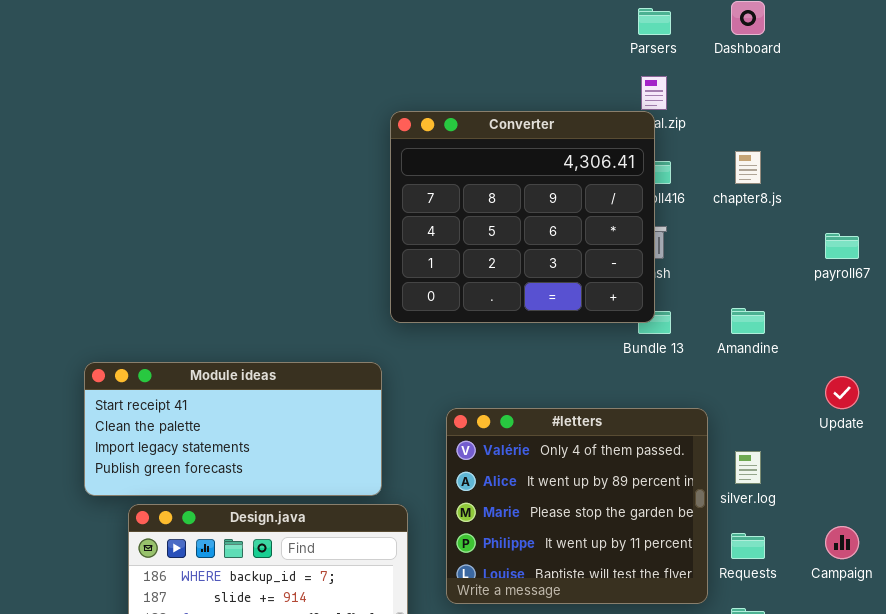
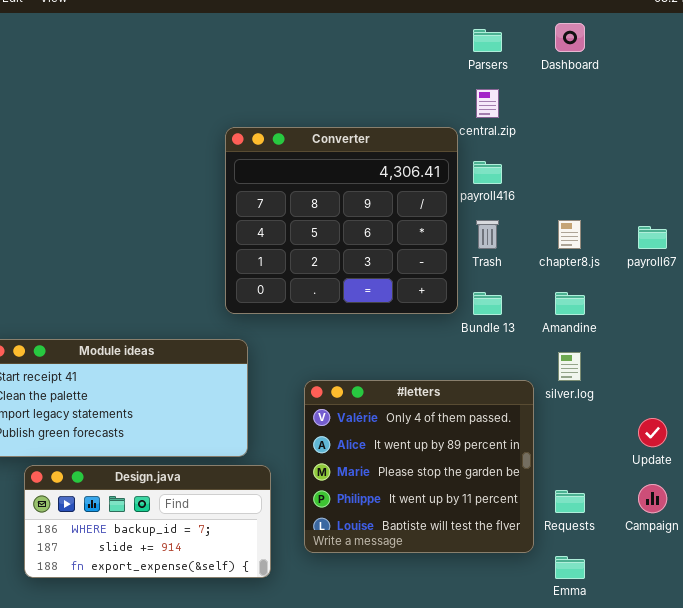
Converter: [390,111,655,323] -> [225,127,458,314], moved
chapter8.js: [735,151,761,184] -> [558,220,581,249], moved
Update: [825,376,859,409] -> [638,418,667,447], moved
silver.log: [735,451,761,484] -> [558,352,581,381], moved

